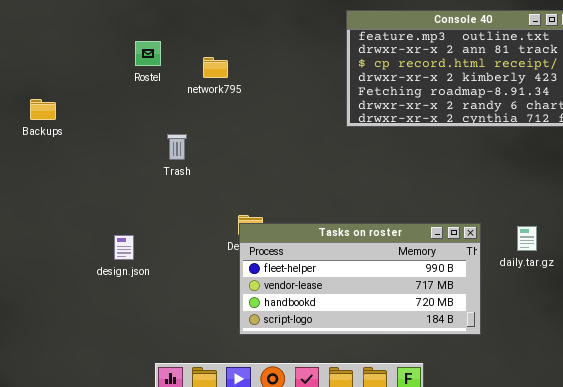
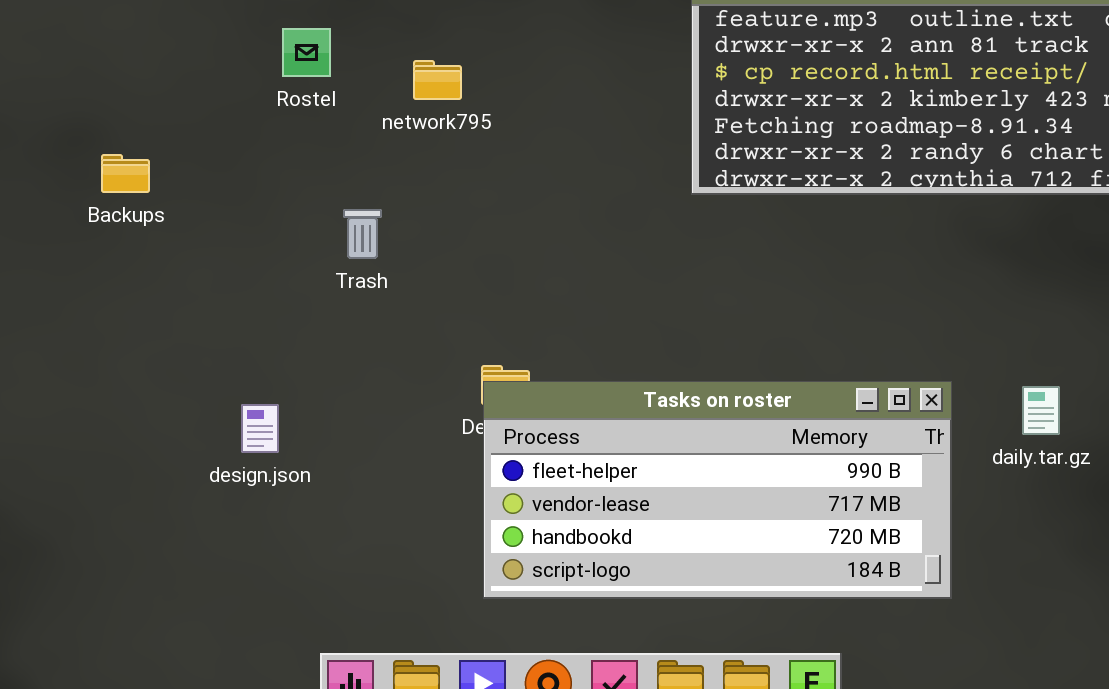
Backups: [30,99,56,120] -> [101,154,150,193], moved

